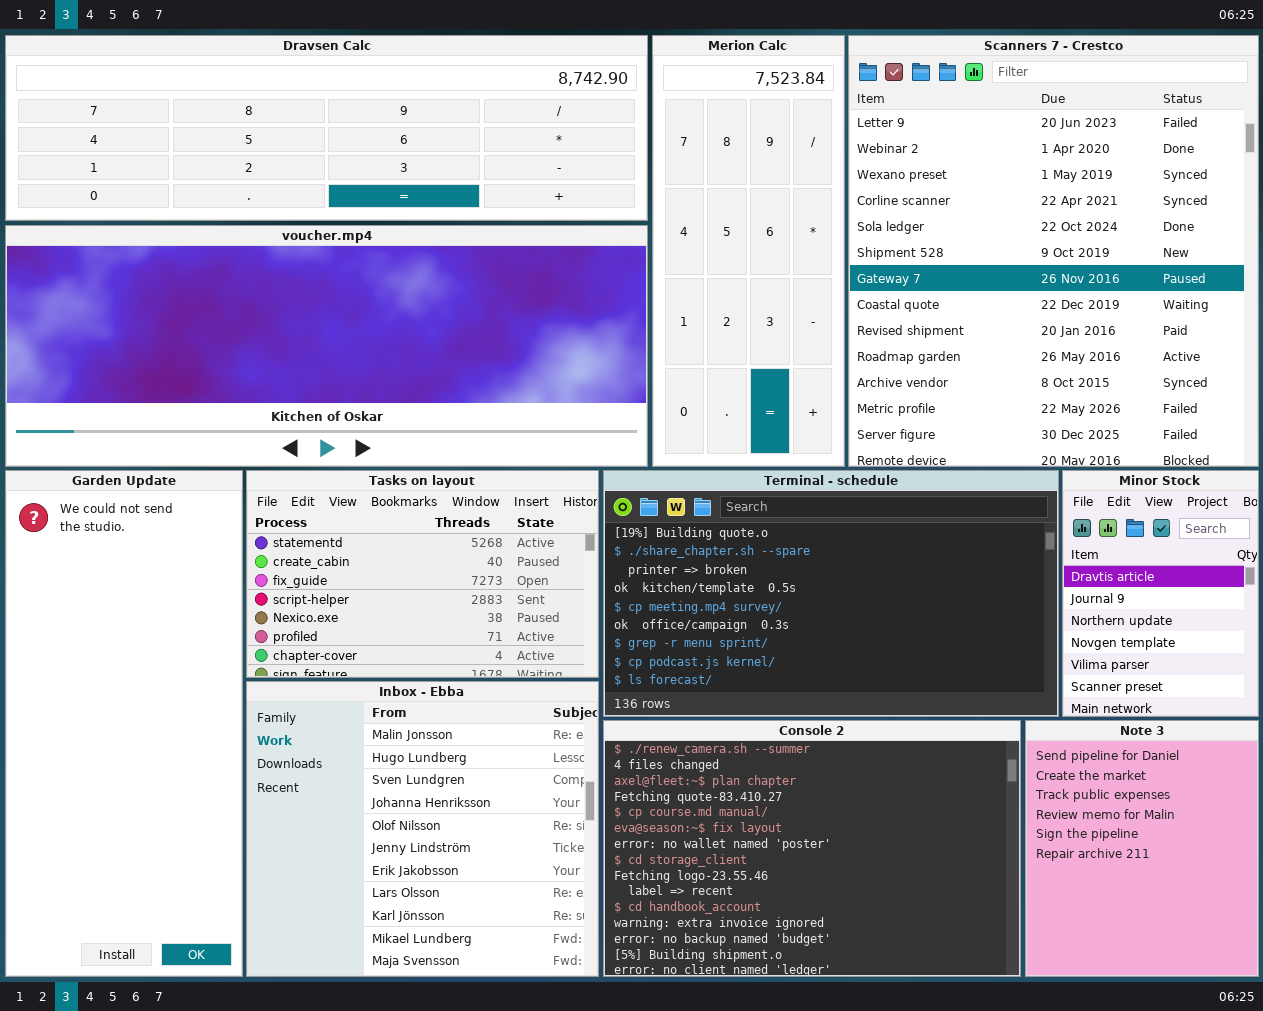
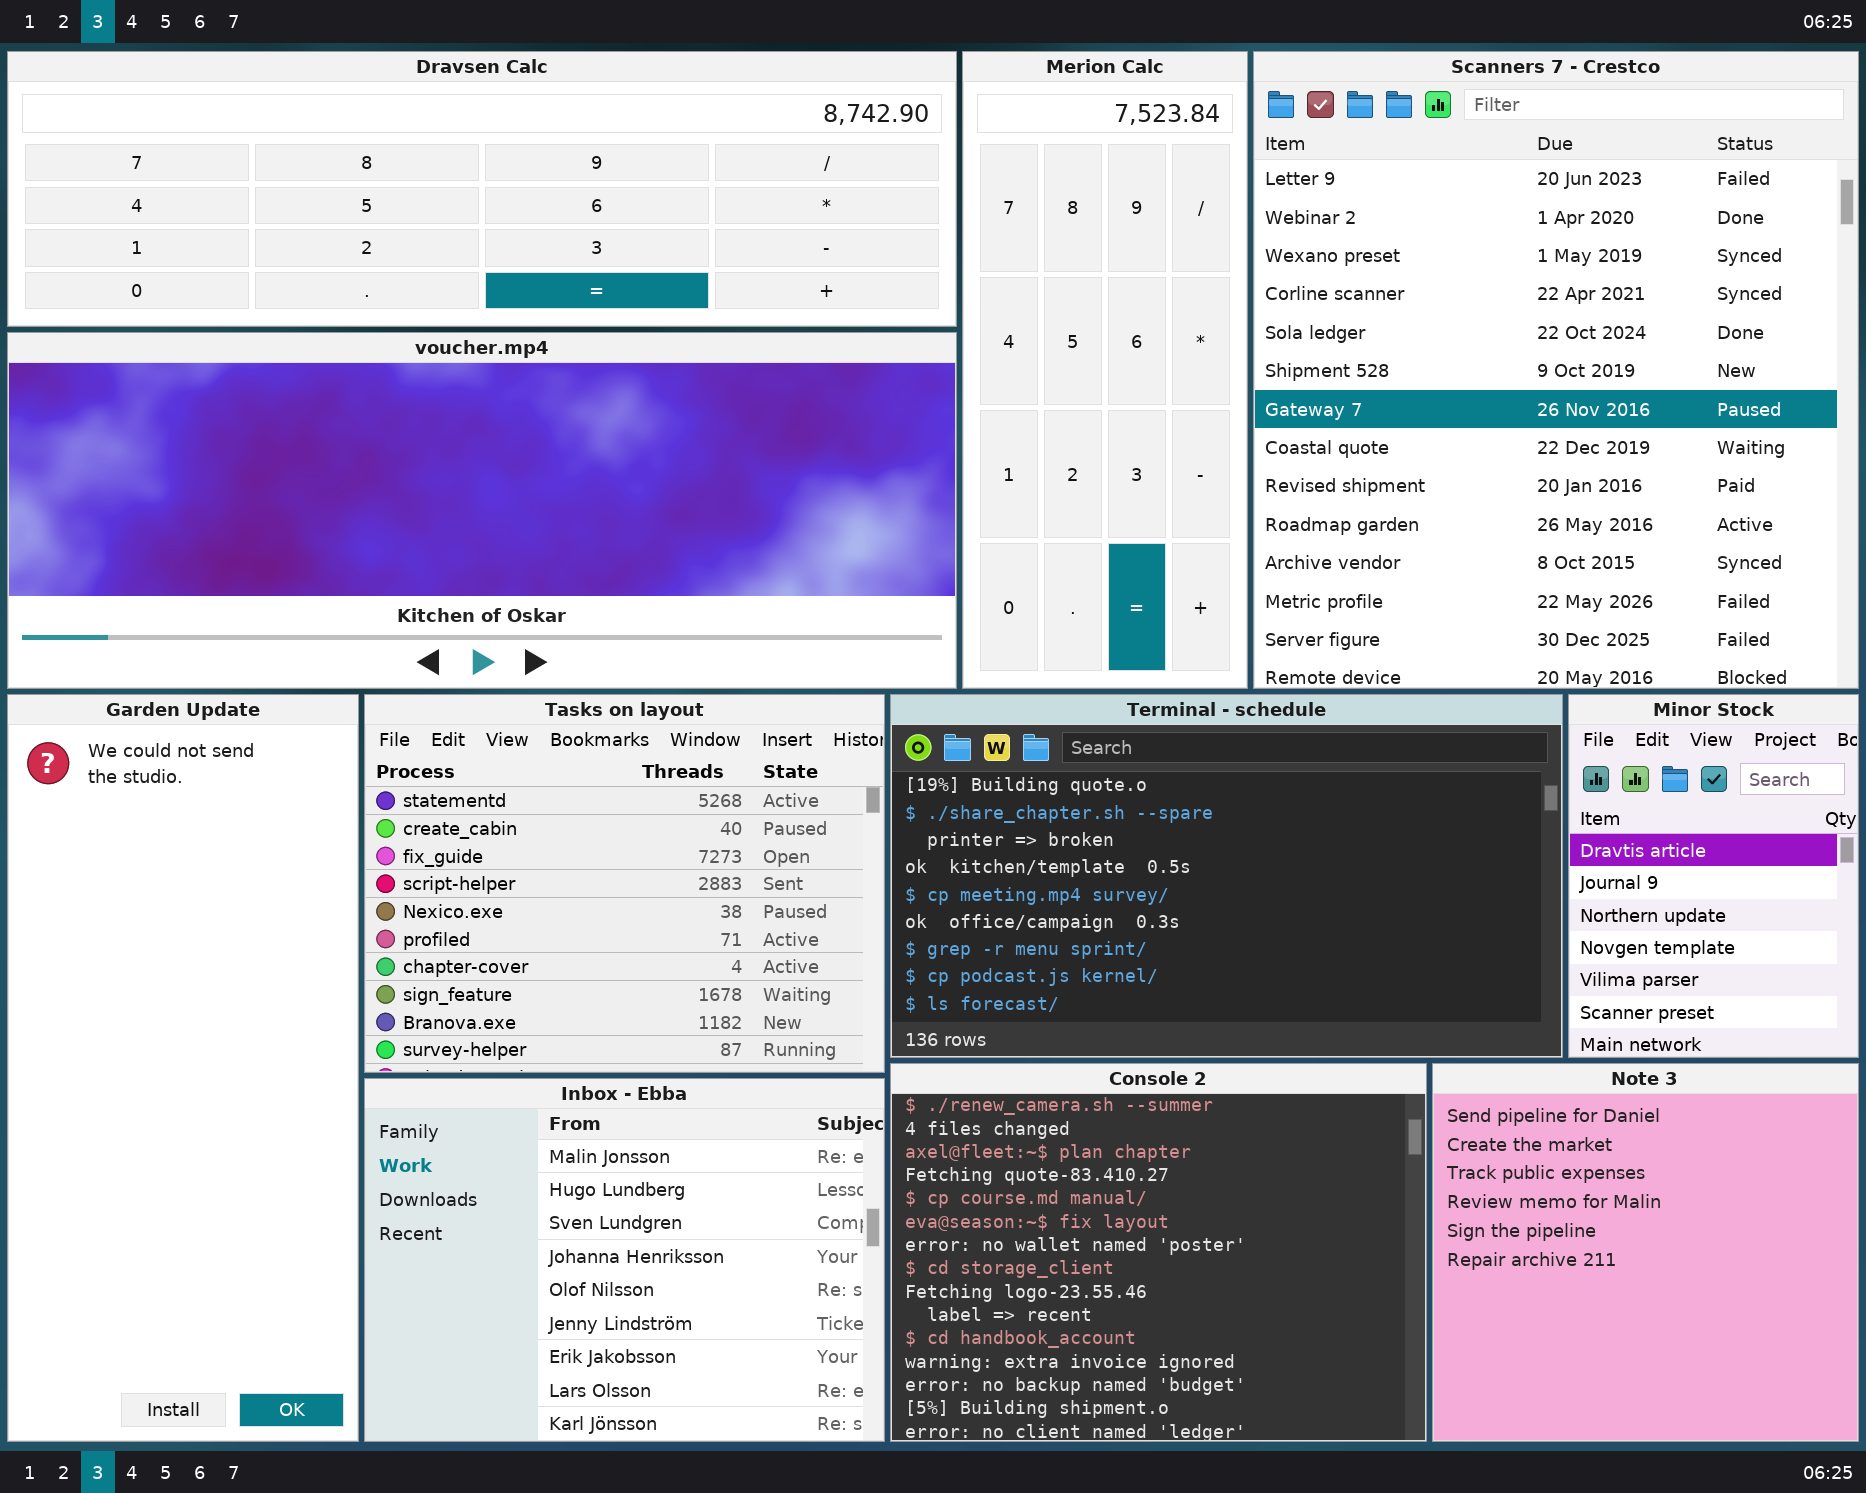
Tasks on layout: [246,470,599,678] -> [364,694,885,1073], resized
Inbox - Ebba: [246,681,599,977] -> [364,1078,885,1442], resized
Console 2: [603,720,1021,977] -> [890,1063,1427,1442], resized
Note 3: [1025,720,1259,977] -> [1432,1063,1859,1442], resized

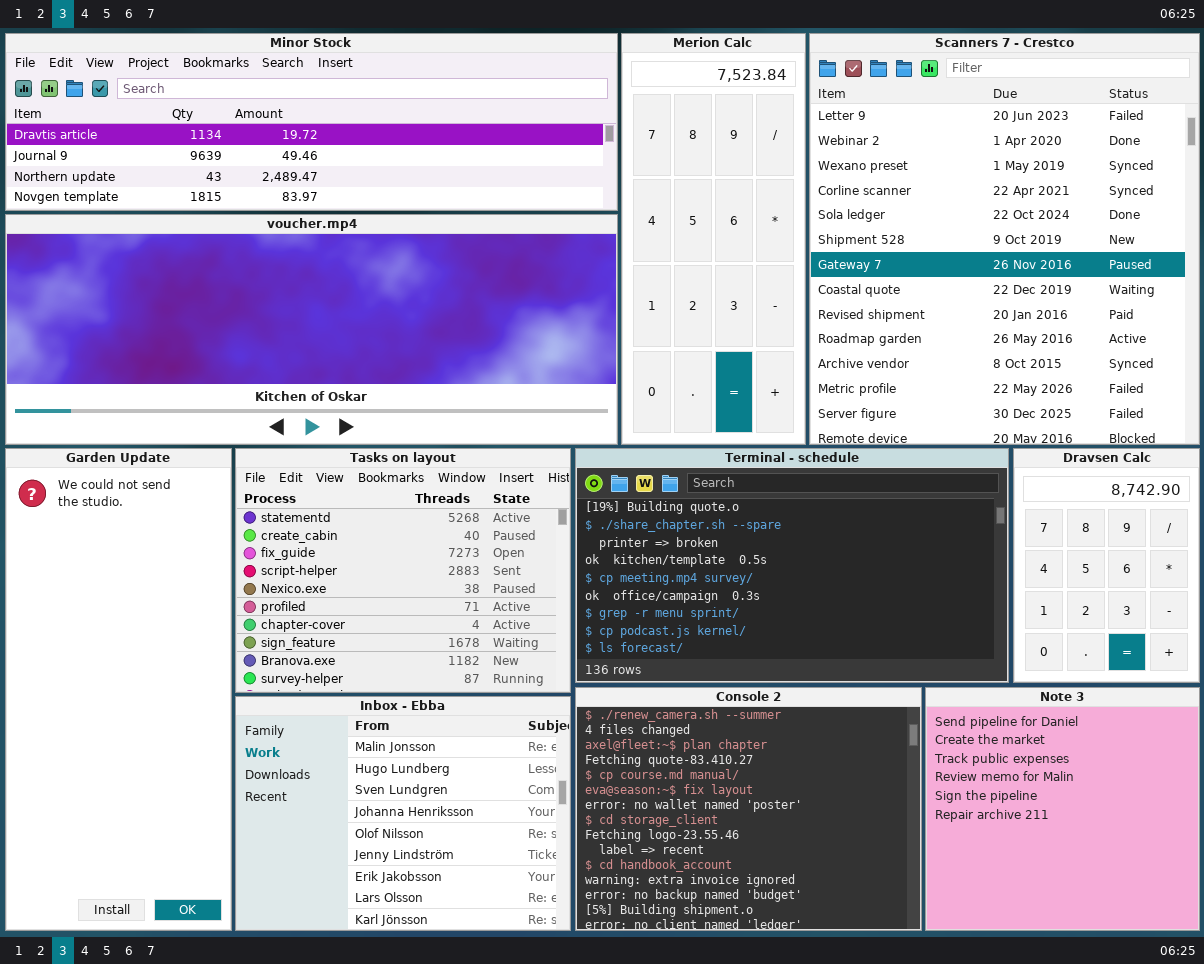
Dravsen Calc: [7,51,957,327] -> [1013,448,1200,683], moved, resized
Minor Stock: [1568,694,1859,1058] -> [5,33,618,211], moved, resized

